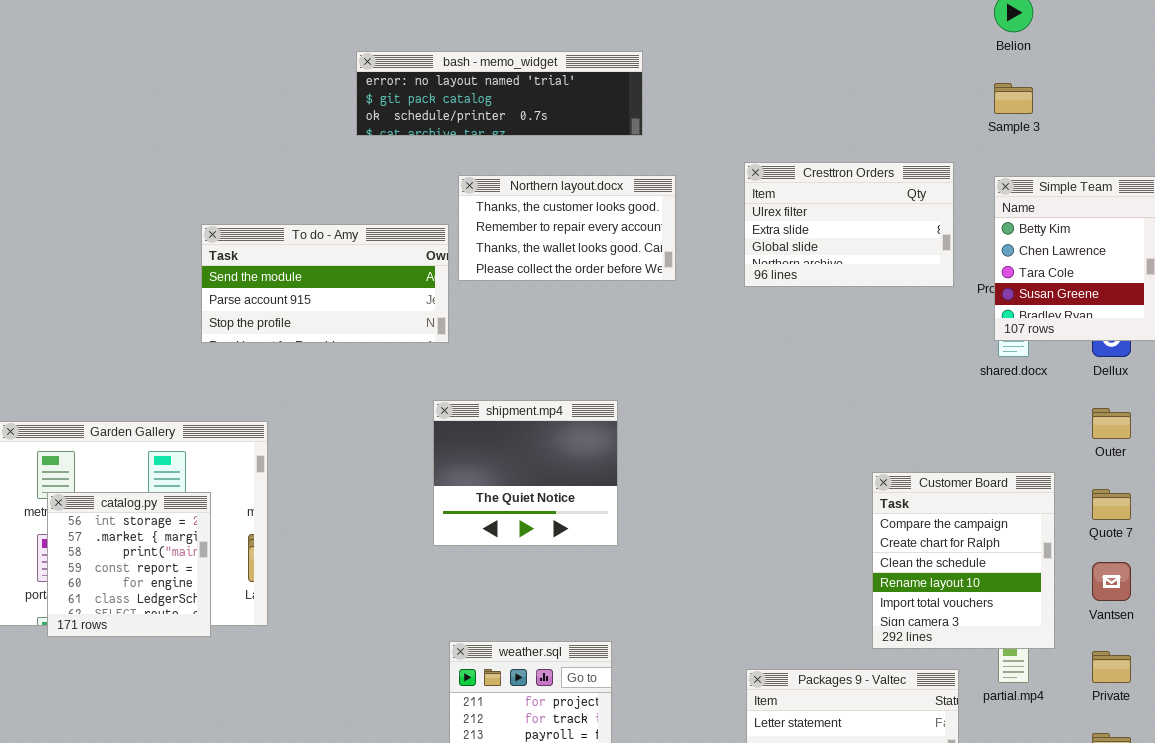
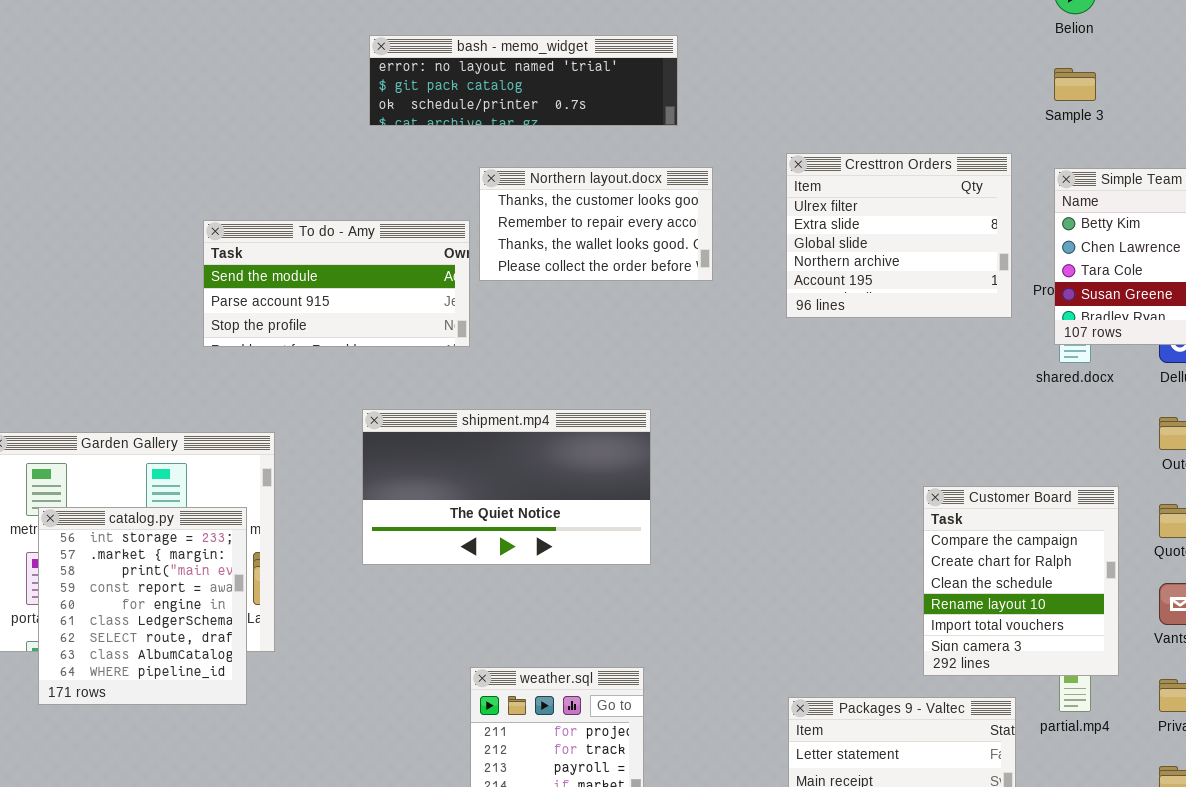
Cresttron Orders: [744,162,954,287] -> [786,153,1012,318], resized
shipment.mp4: [433,400,618,546] -> [362,409,651,565], resized
catalog.py: [47,492,211,637] -> [38,507,247,705], resized

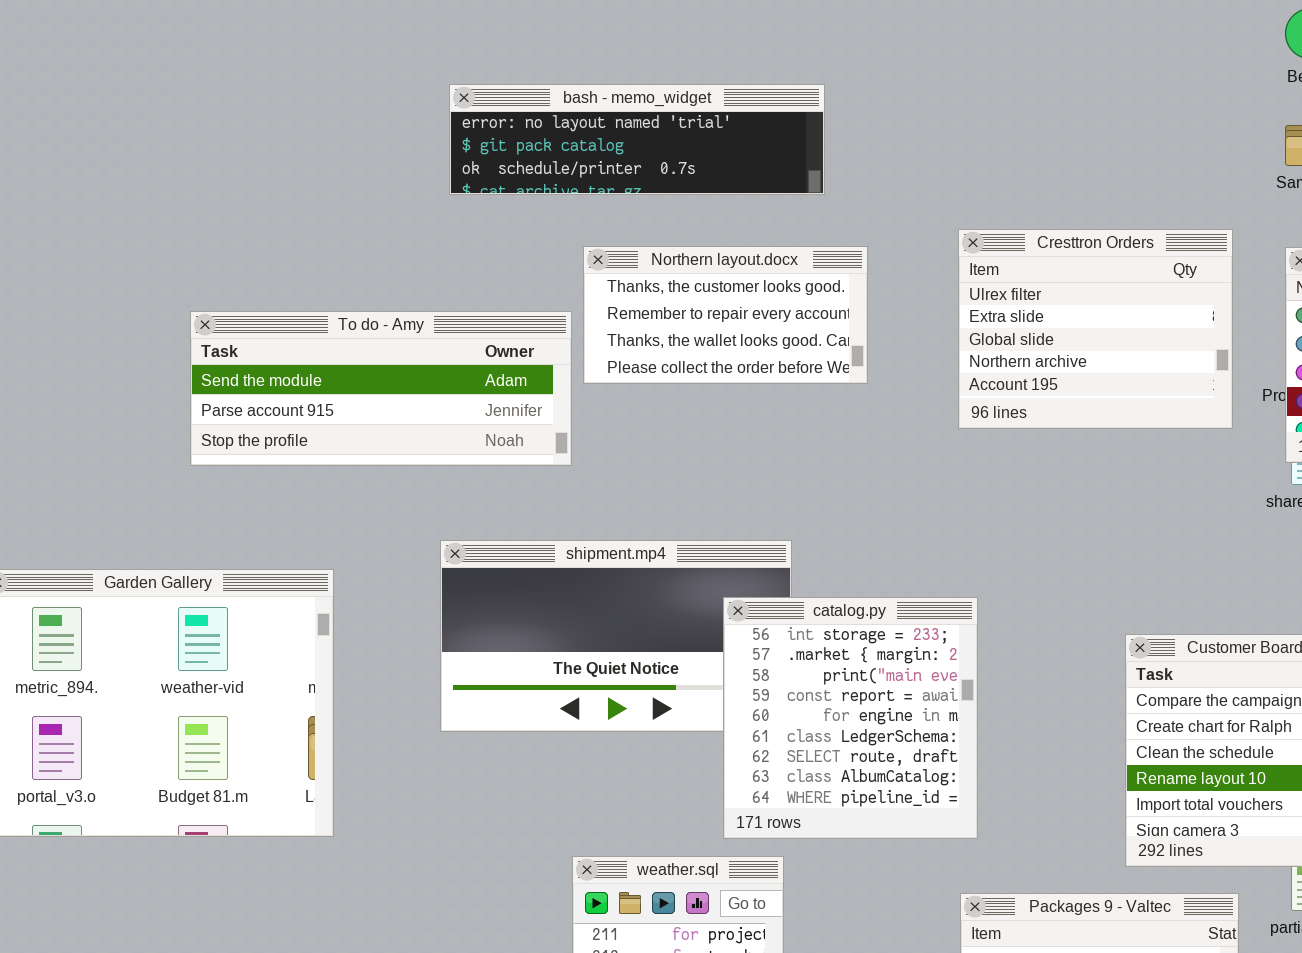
To do - Amy: [203,220,470,347] -> [190,311,572,466], resized
catalog.py: [38,507,247,705] -> [723,597,978,839], moved

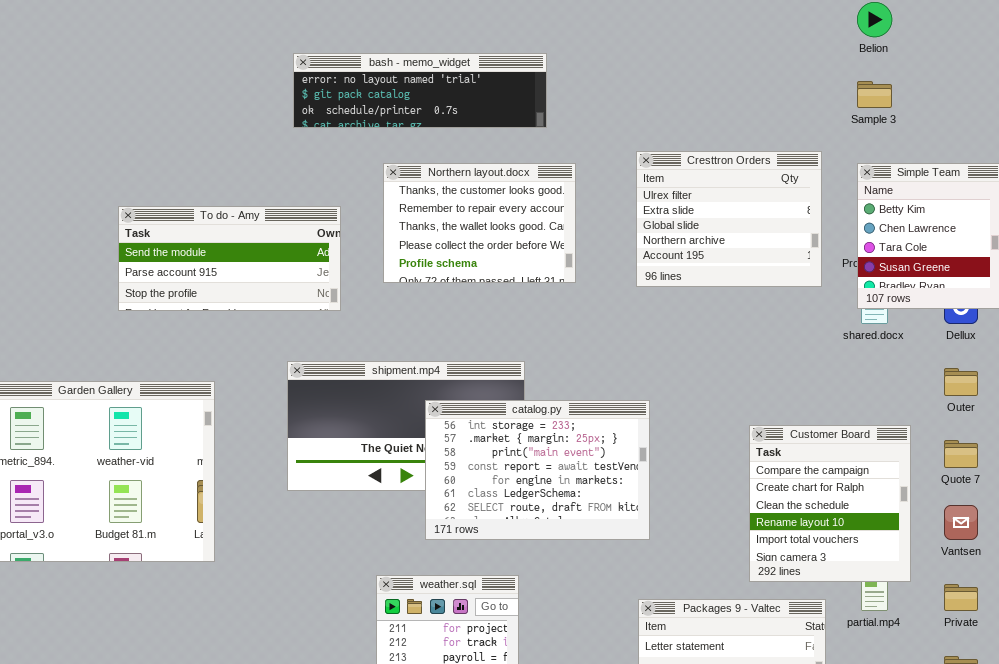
Northern layout.docx: [583,246,868,384] -> [383,163,576,283], resized
To do - Amy: [190,311,572,466] -> [118,206,341,311], resized
catalog.py: [723,597,978,839] -> [425,400,650,540], resized

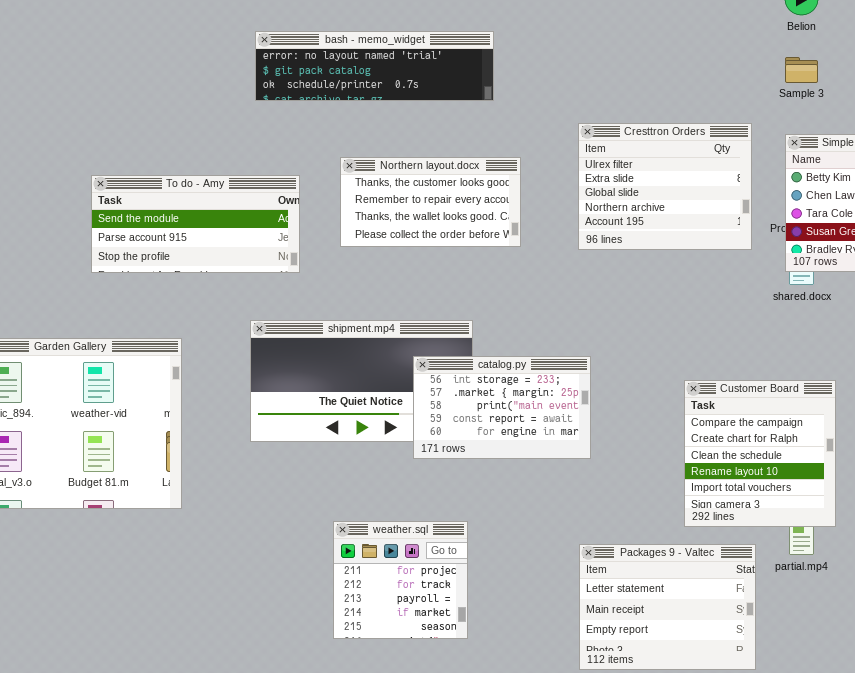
Northern layout.docx: [383,163,576,283] -> [340,157,521,247], resized
catalog.py: [425,400,650,540] -> [413,356,591,459], resized

